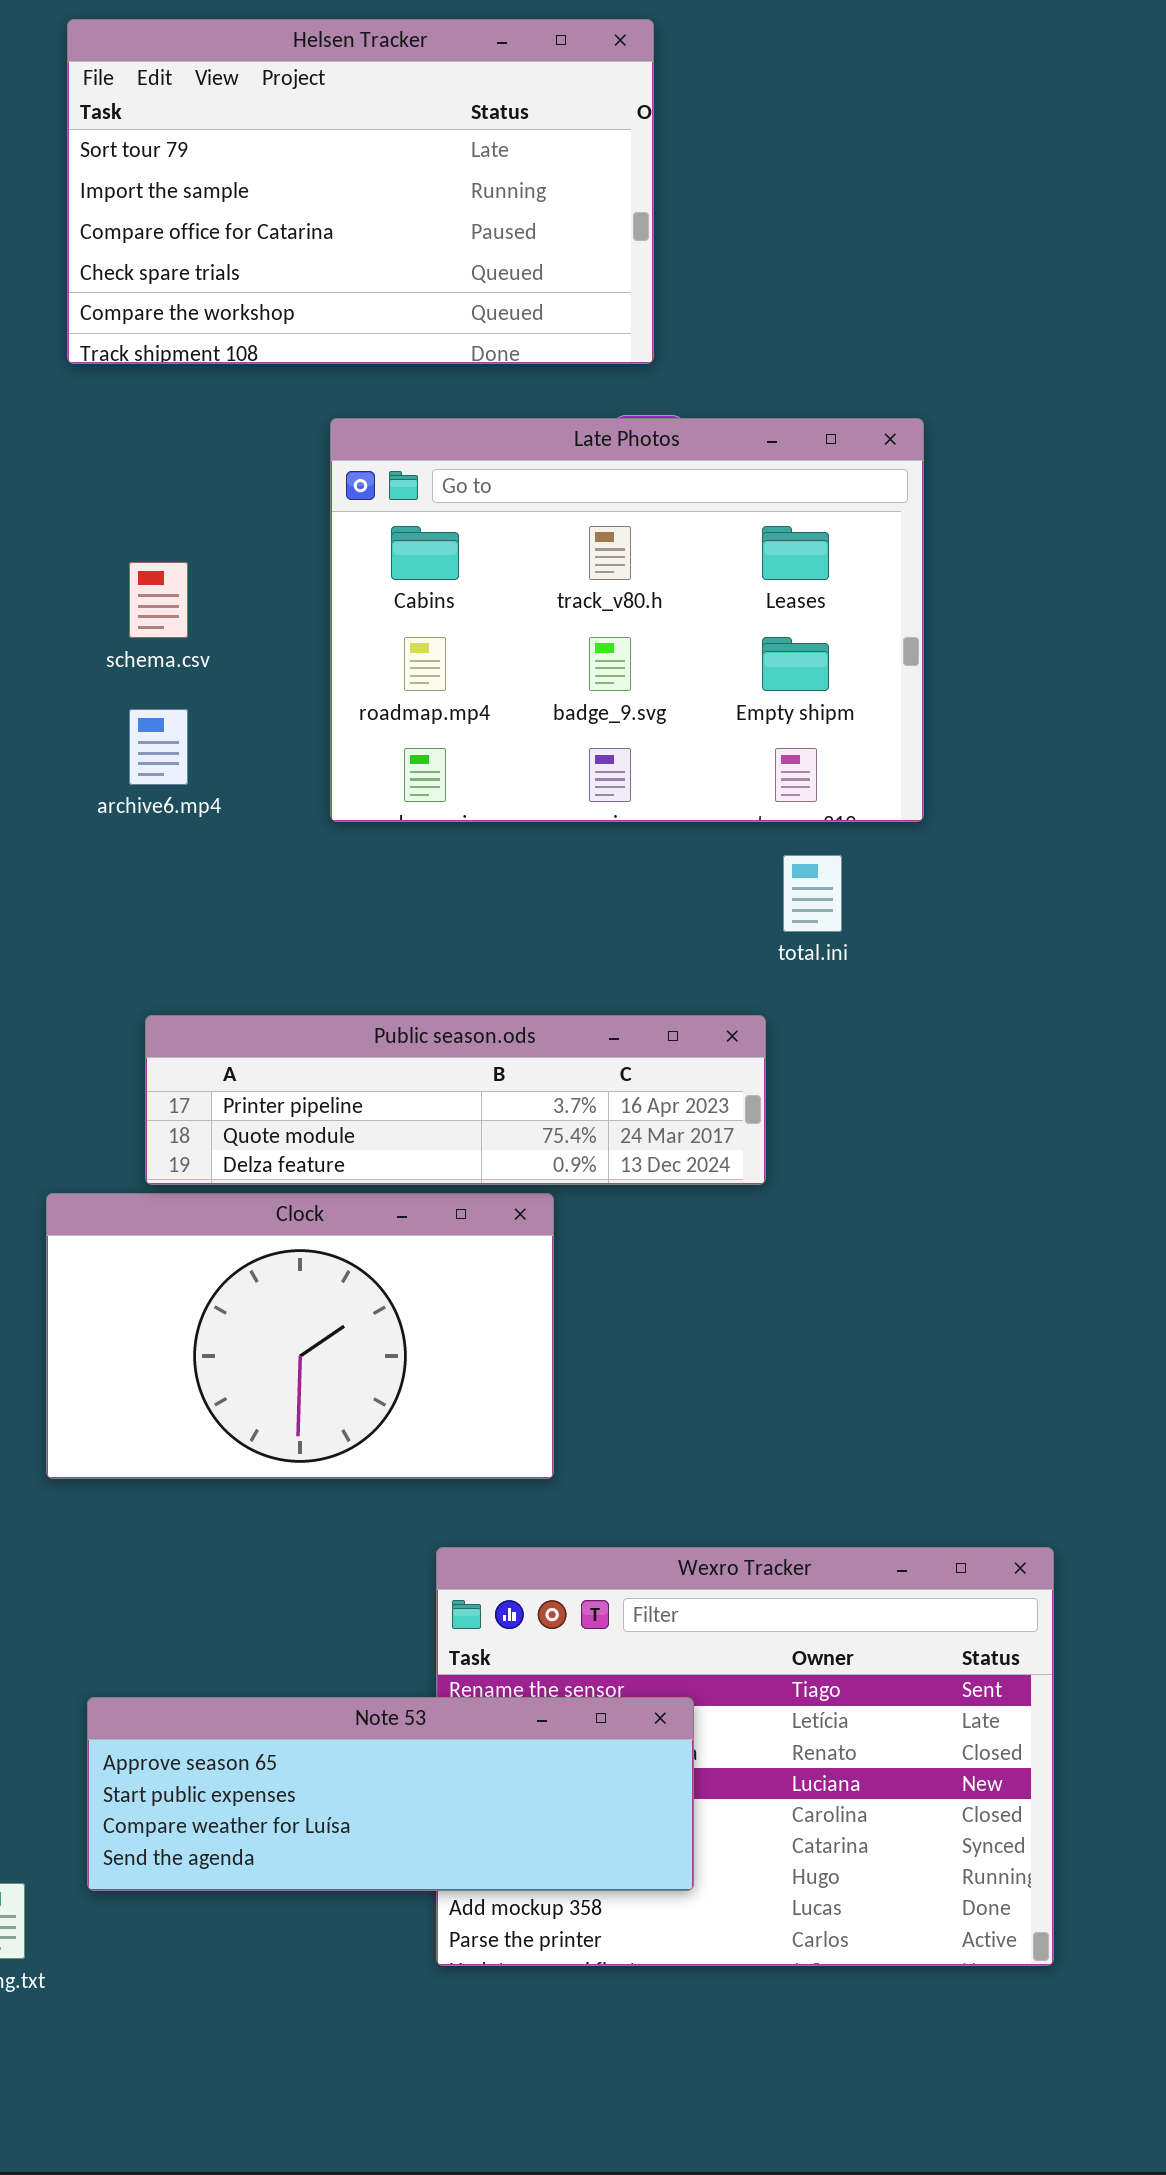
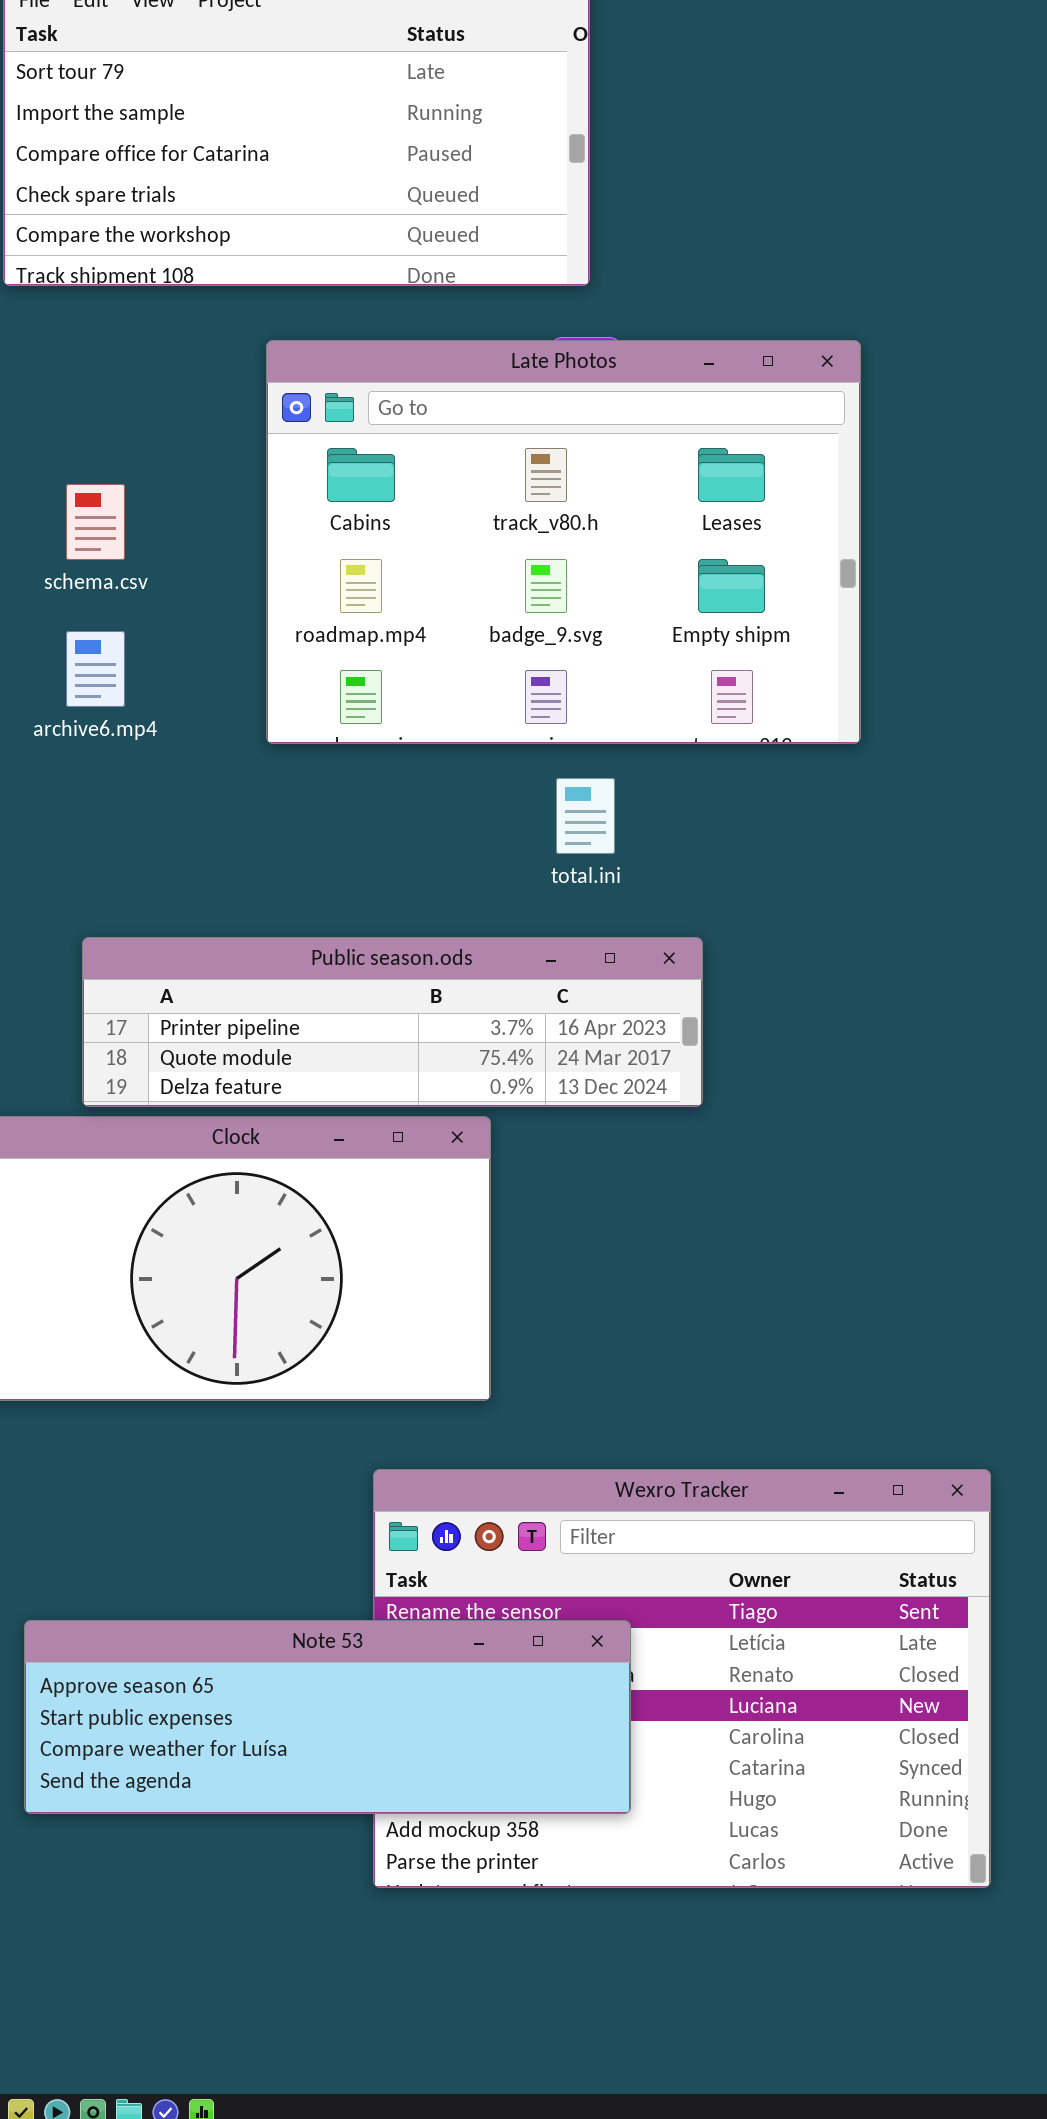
total.ini: [783,855,842,932] -> [556,778,615,854], moved

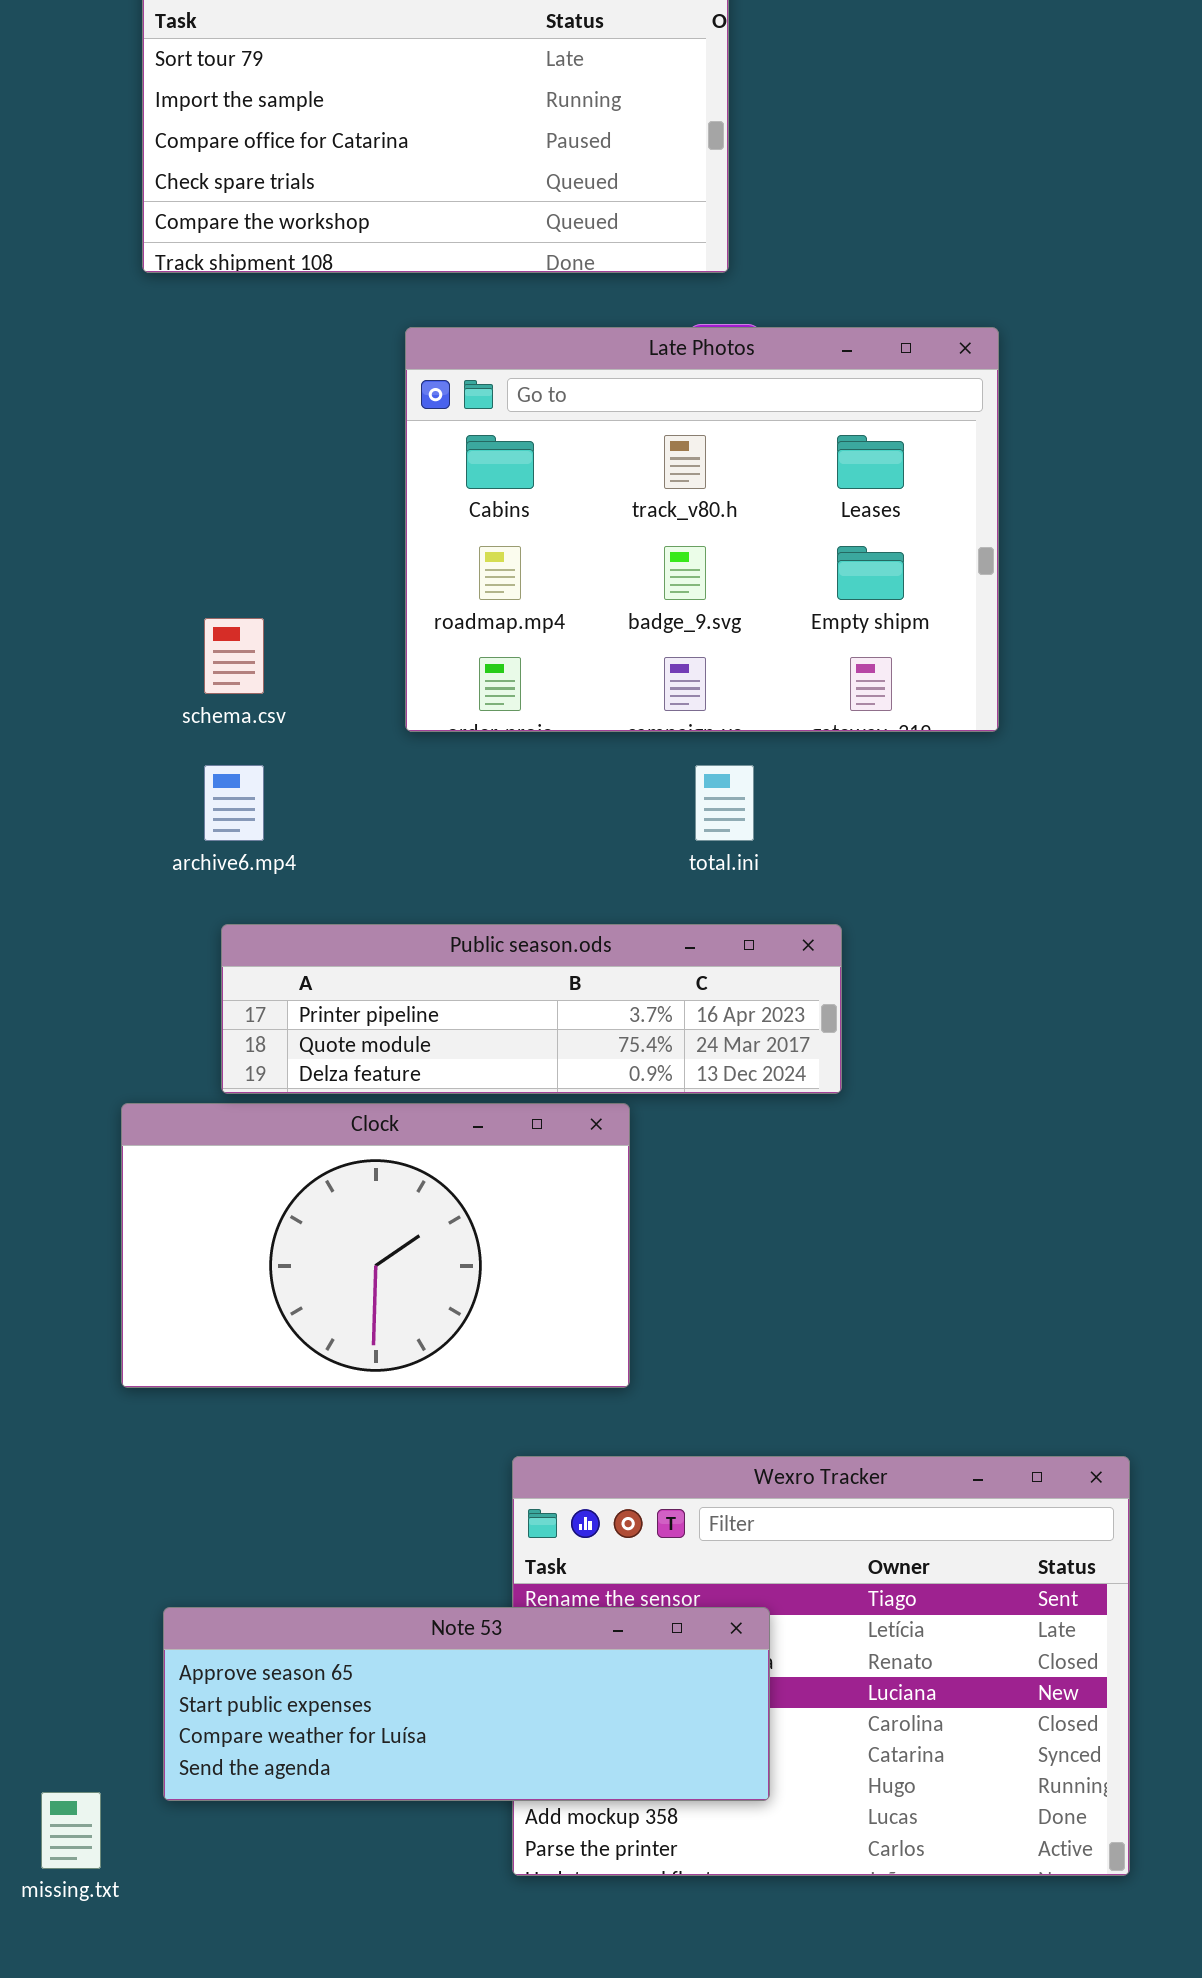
schema.csv: [66,484,125,560] -> [204,618,264,694], moved
archive6.mp4: [66,631,125,707] -> [204,765,264,841], moved

